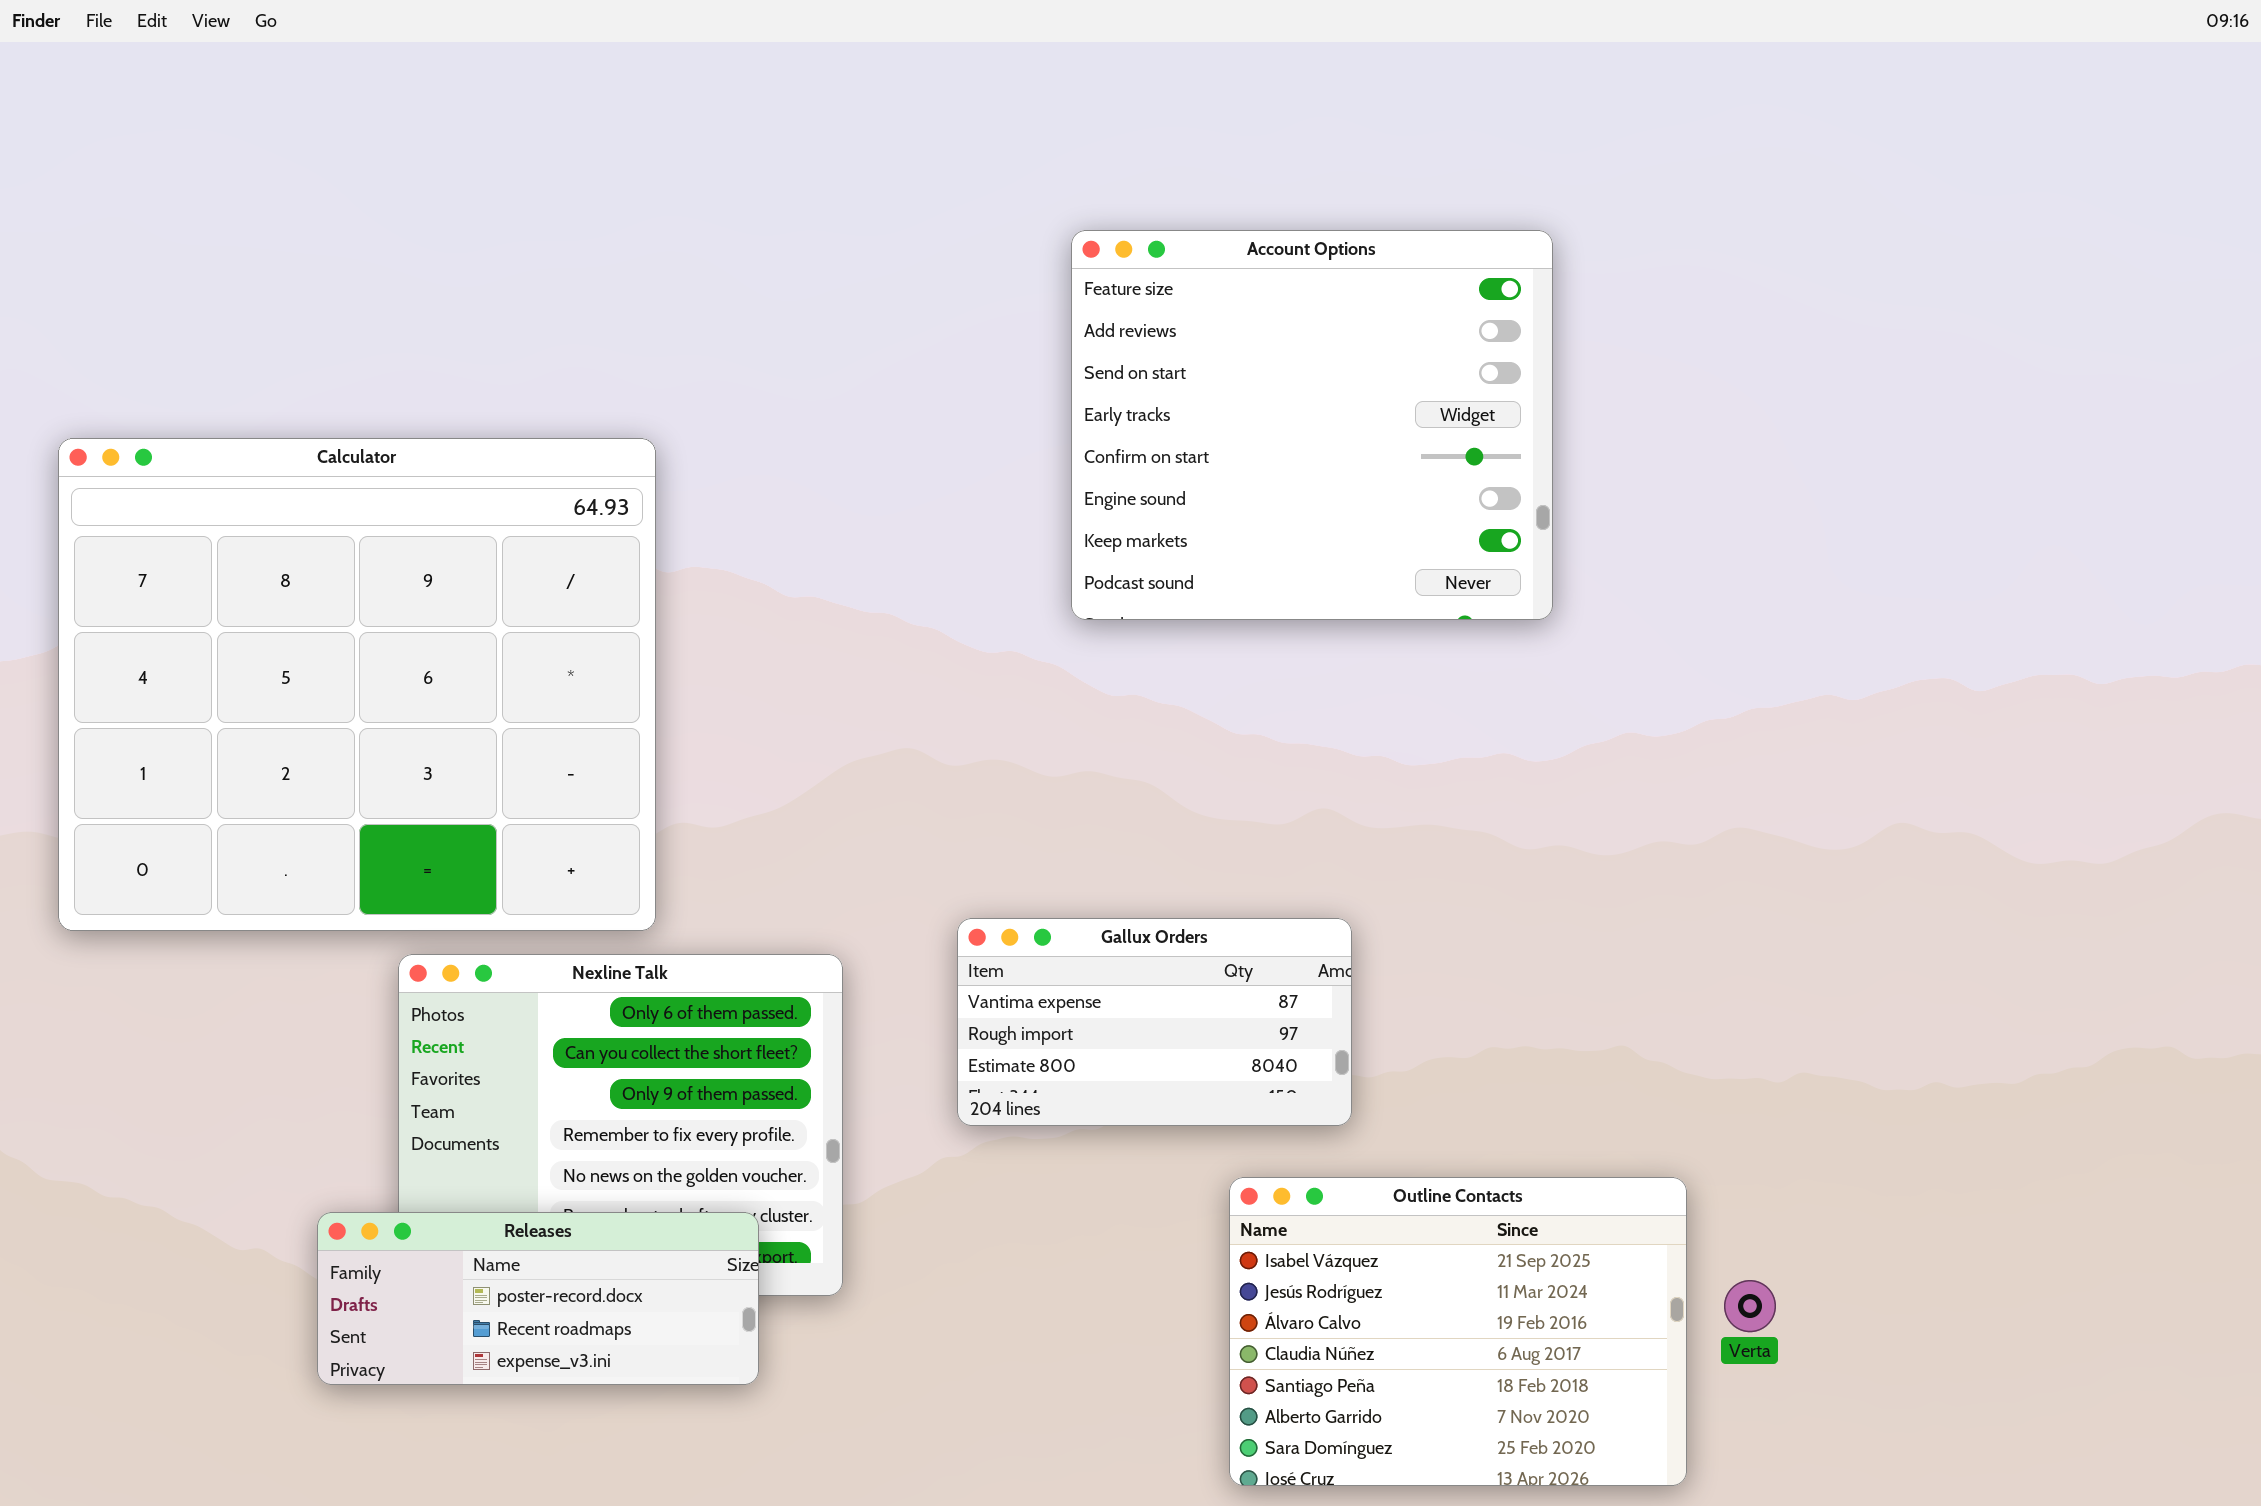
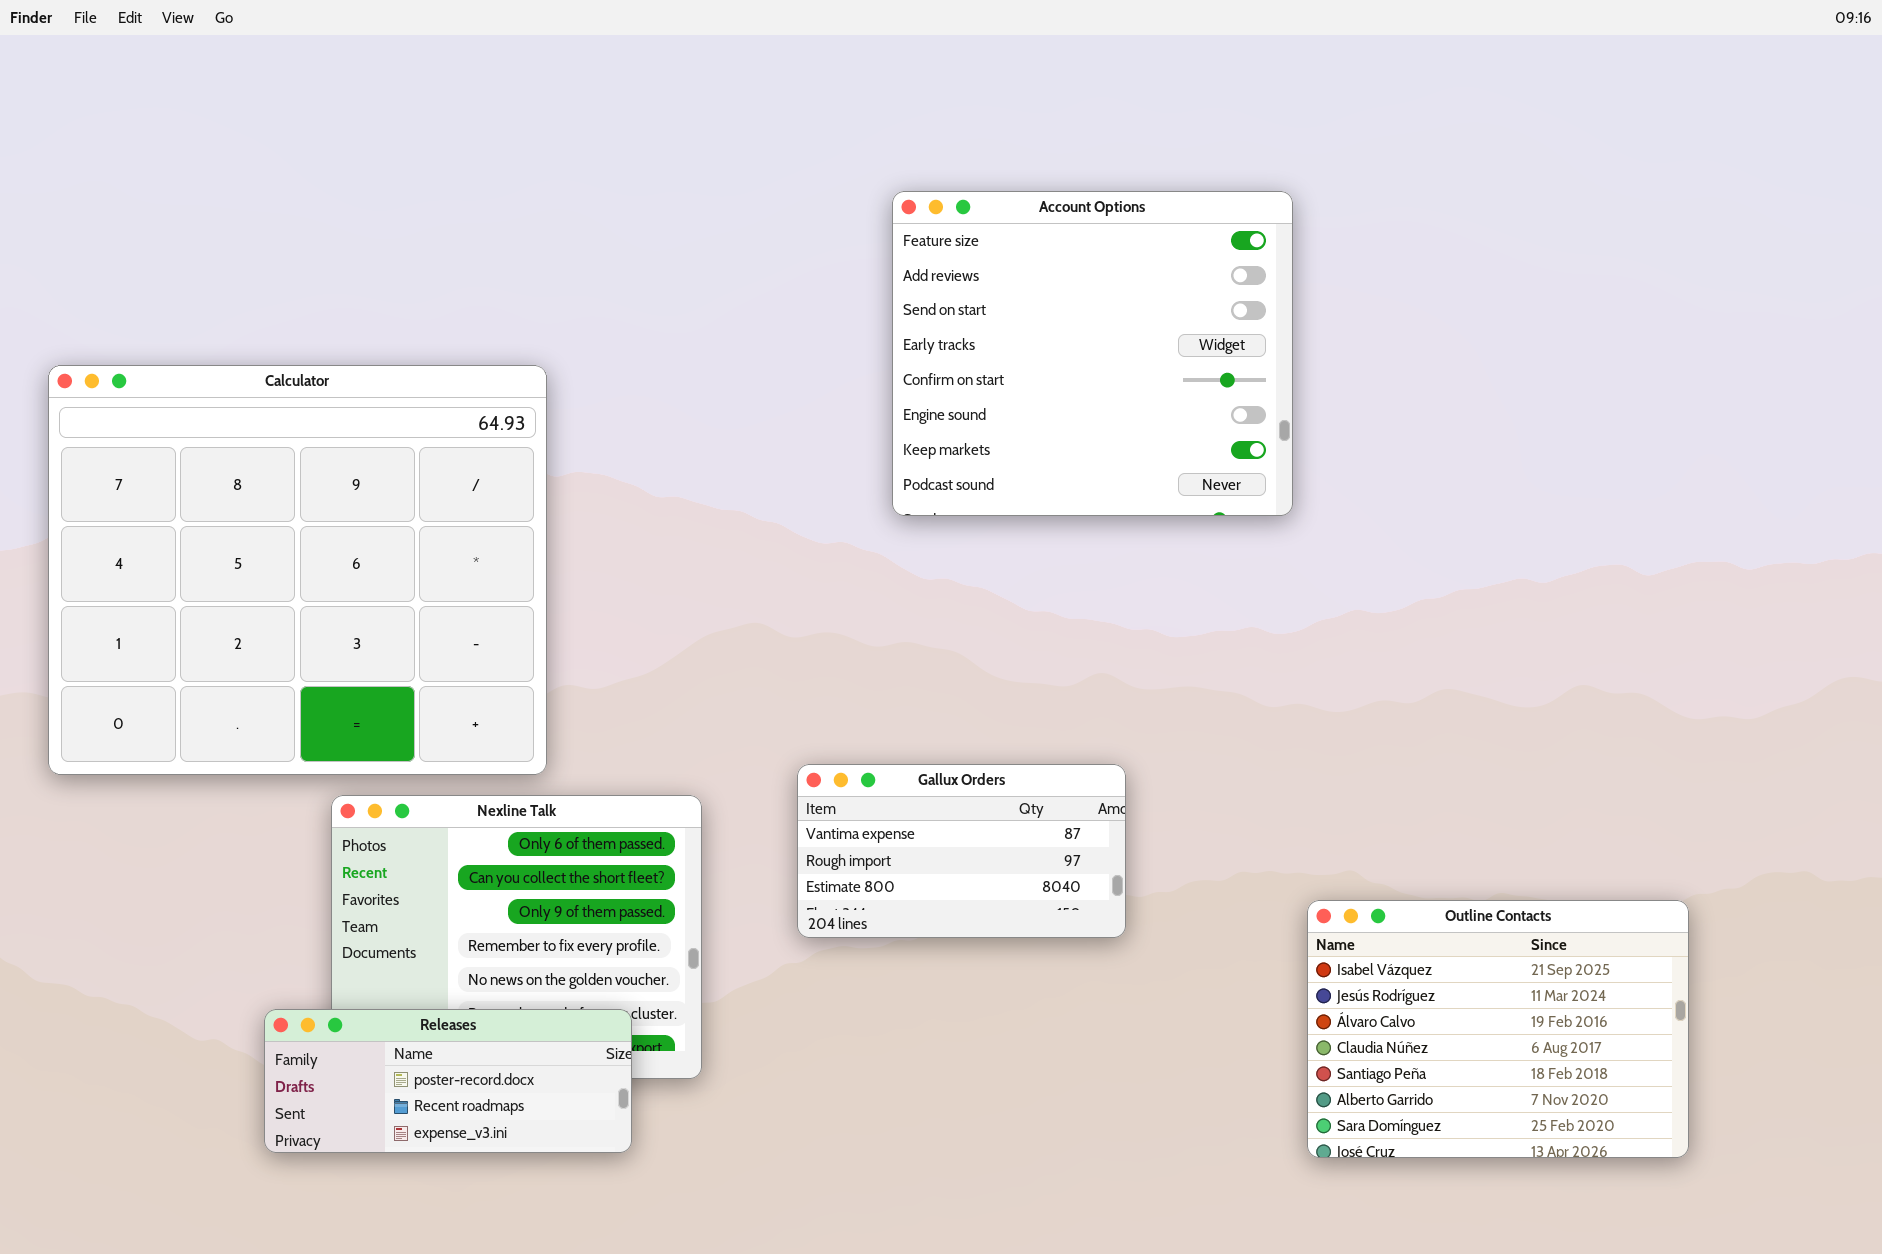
Outline Contacts: [1229,1177,1687,1486] -> [1307,900,1689,1158], moved

